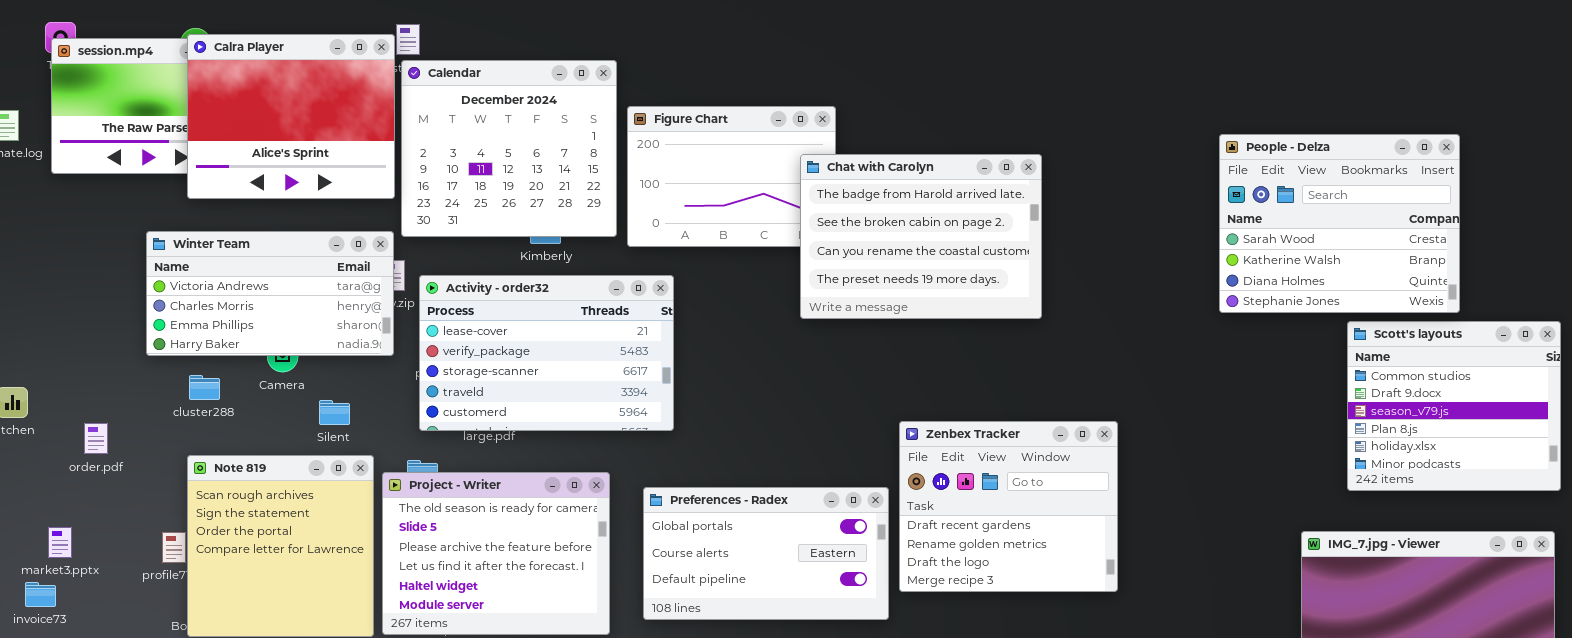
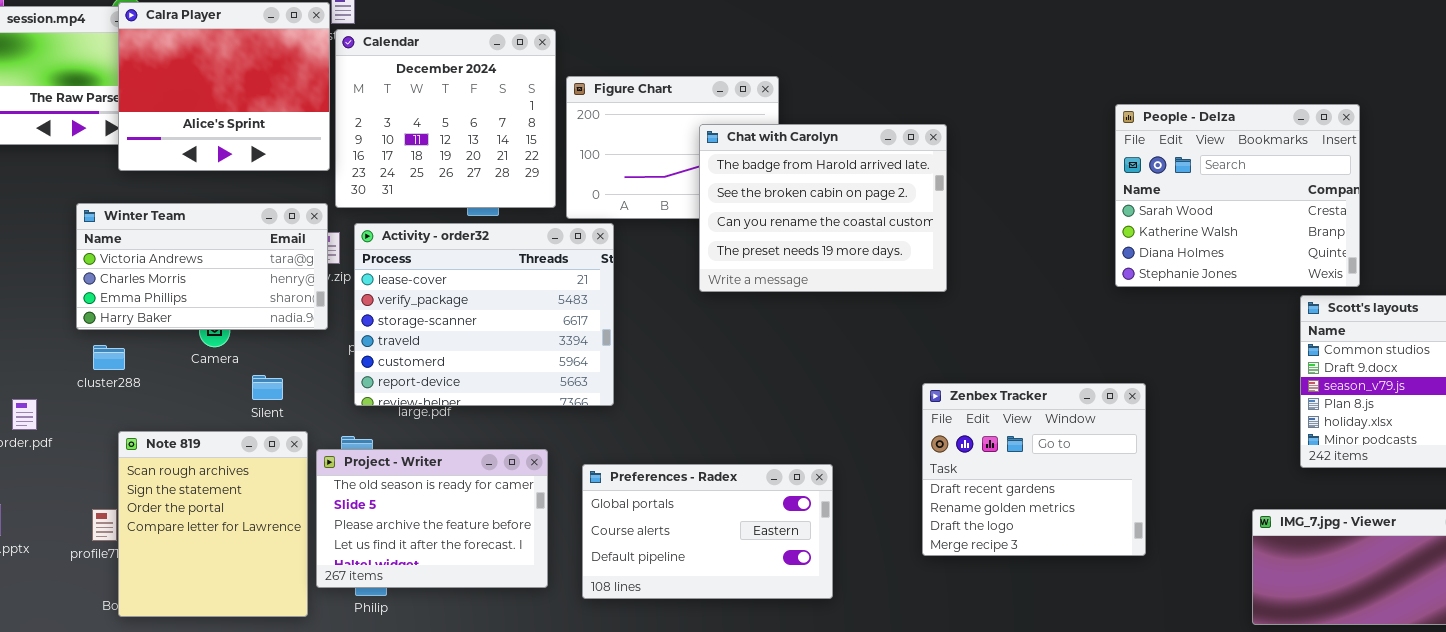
People - Delza: [1219,134,1460,313] -> [1115,104,1360,287], moved
Chat with Carolyn: [800,154,1042,319] -> [699,124,947,292], moved
Activity - order32: [419,275,674,431] -> [354,223,614,406], resized
cluster288: [189,375,220,400] -> [93,345,125,370], moved
Zenbex Tracker: [899,421,1118,592] -> [922,383,1146,556], moved
Project - Writer: [382,472,610,635] -> [316,449,548,588], resized

